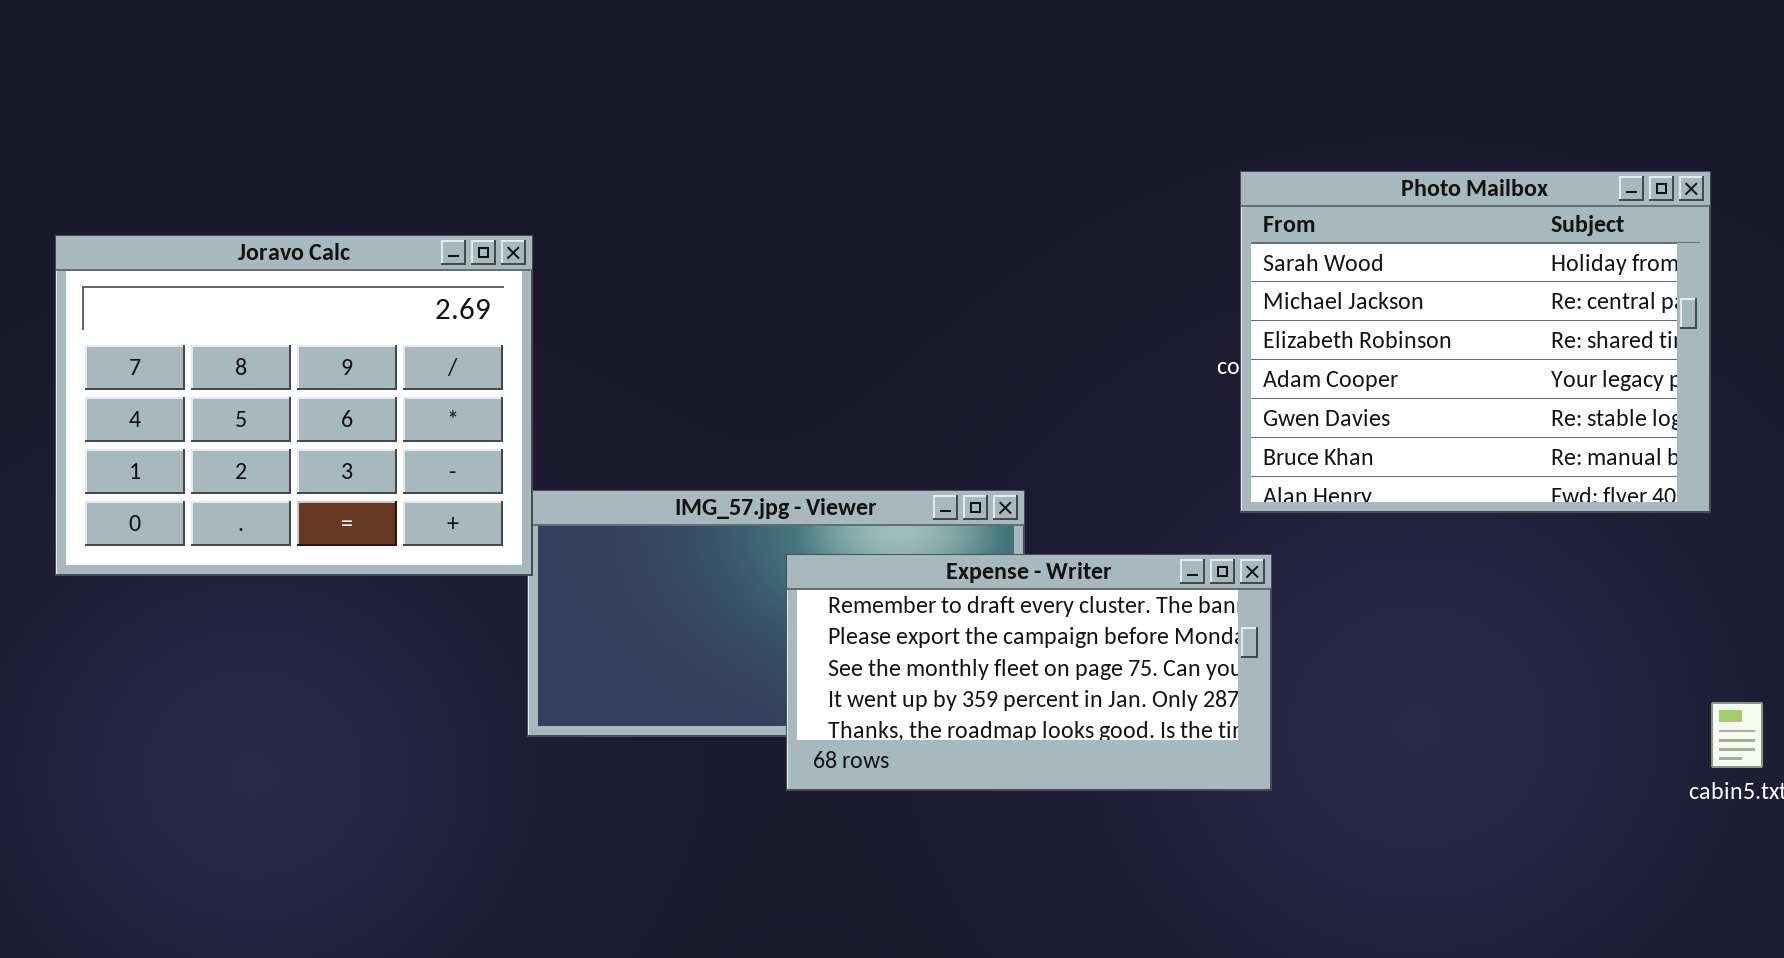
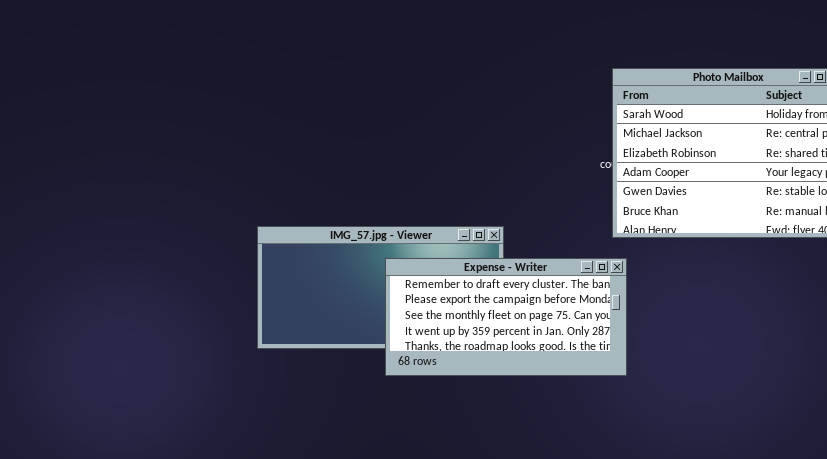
Joravo Calc: [55,235,533,576] -> none, closed

